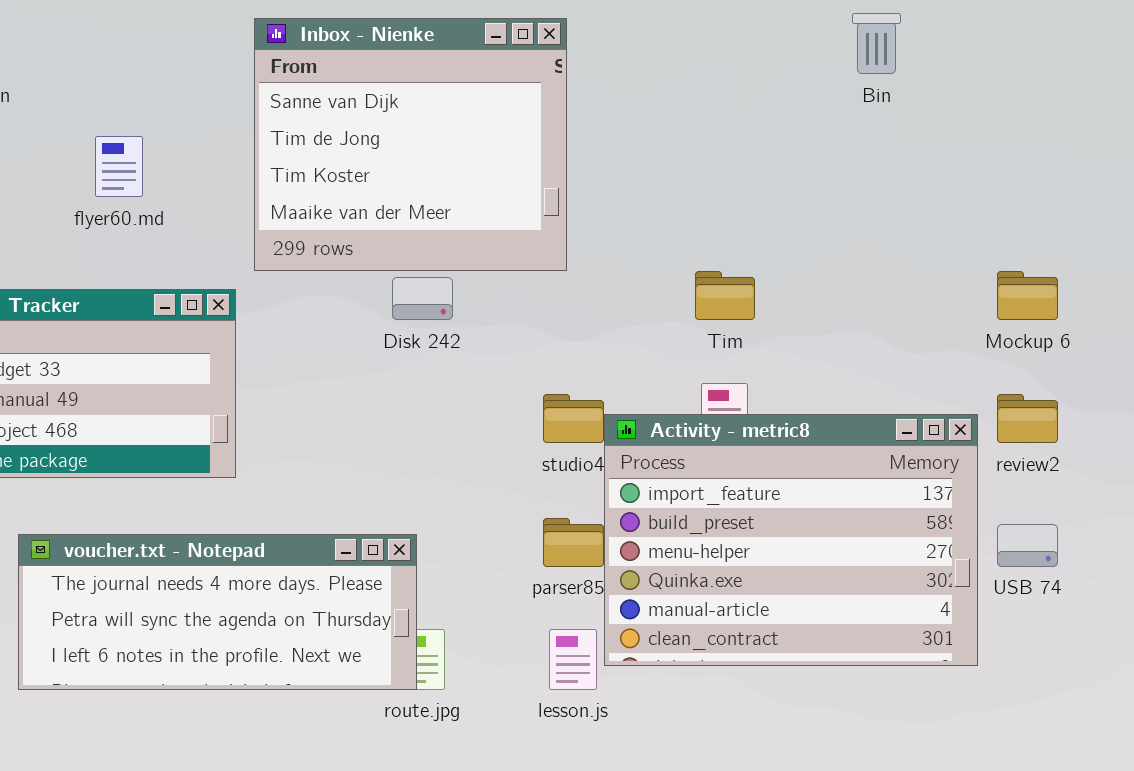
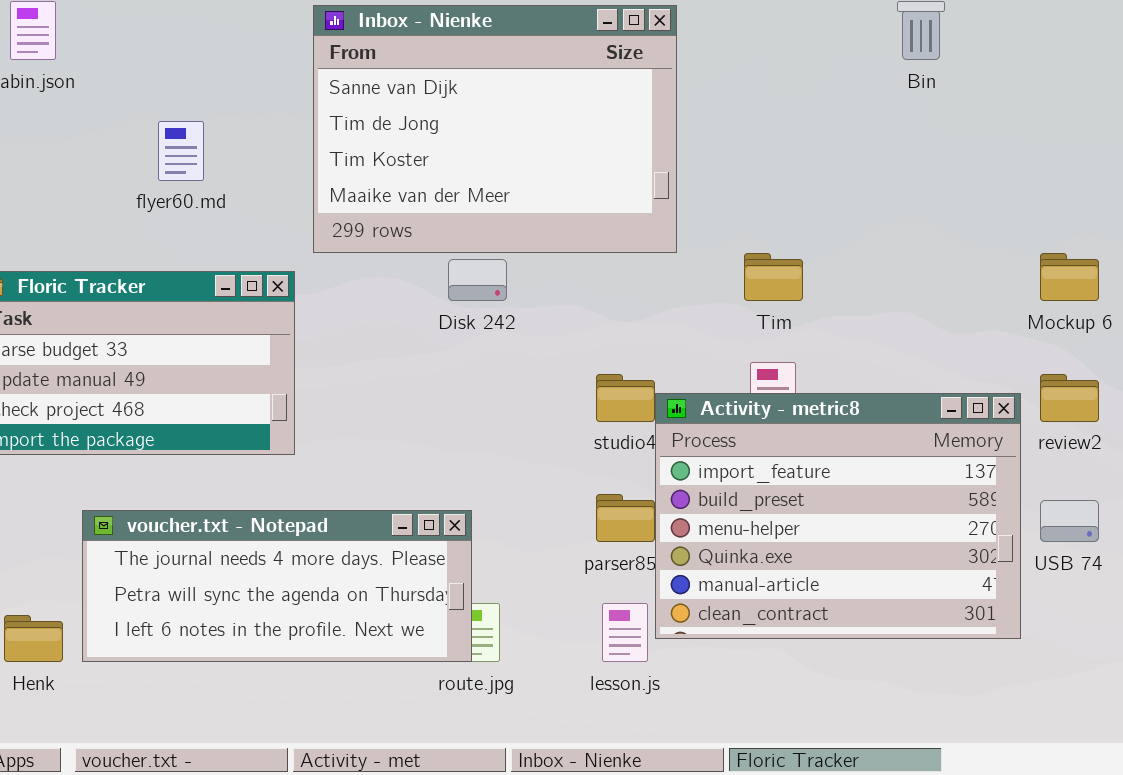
Inbox - Nienke: [254,18,567,271] -> [313,5,677,253], resized

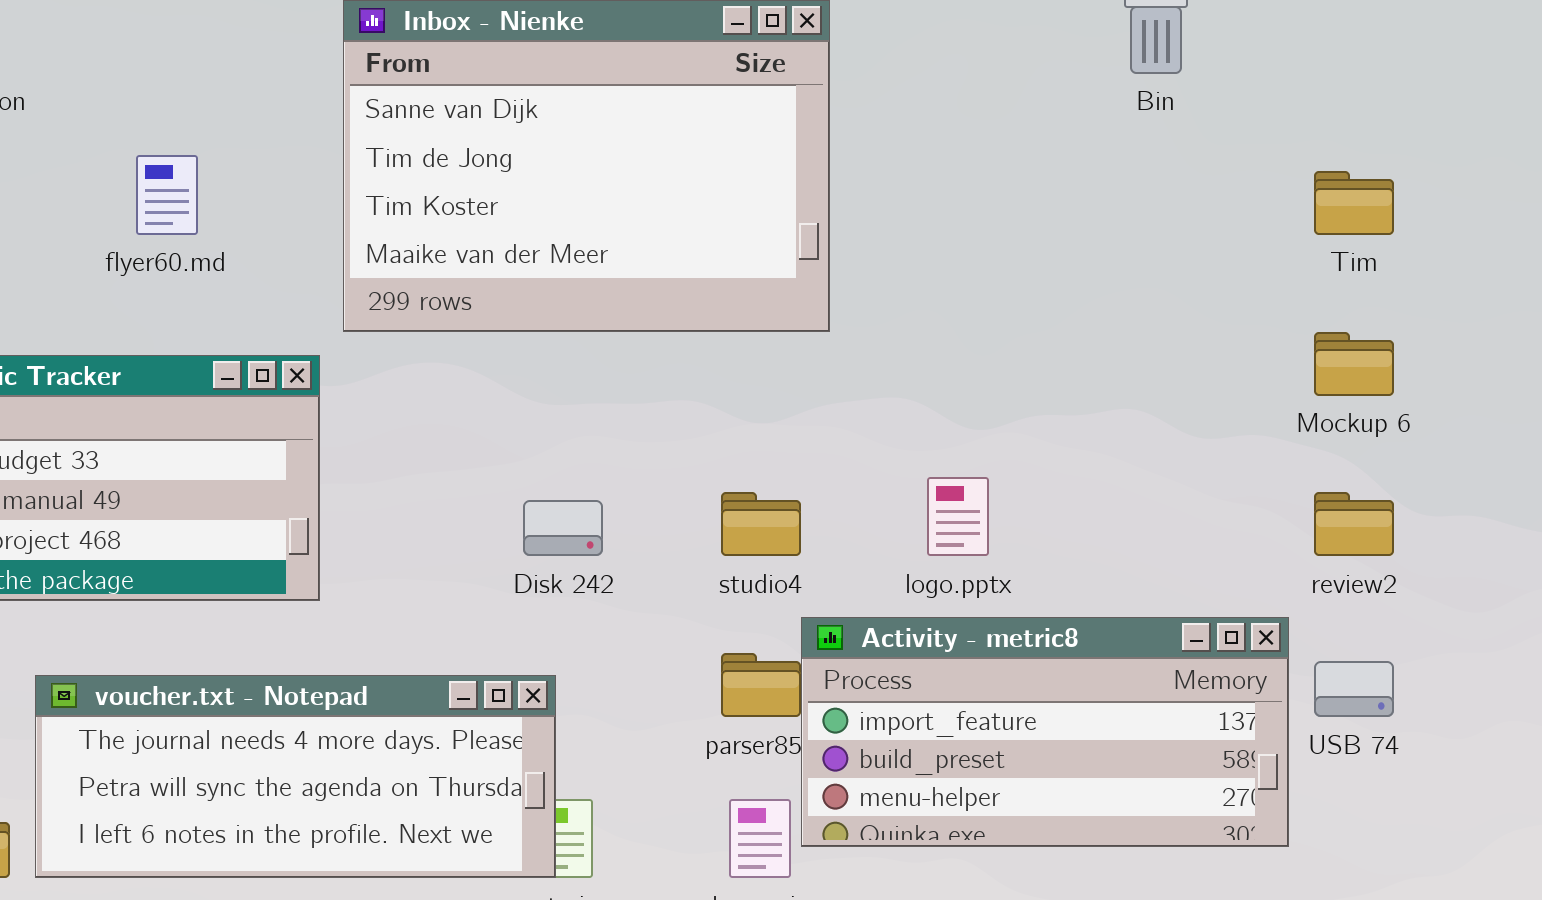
Tim: [744,253,803,301] -> [1314,171,1394,235], moved
Disk 242: [448,259,507,301] -> [523,500,603,556], moved
Activity - metric8: [655,393,1021,639] -> [801,617,1289,847], resized

